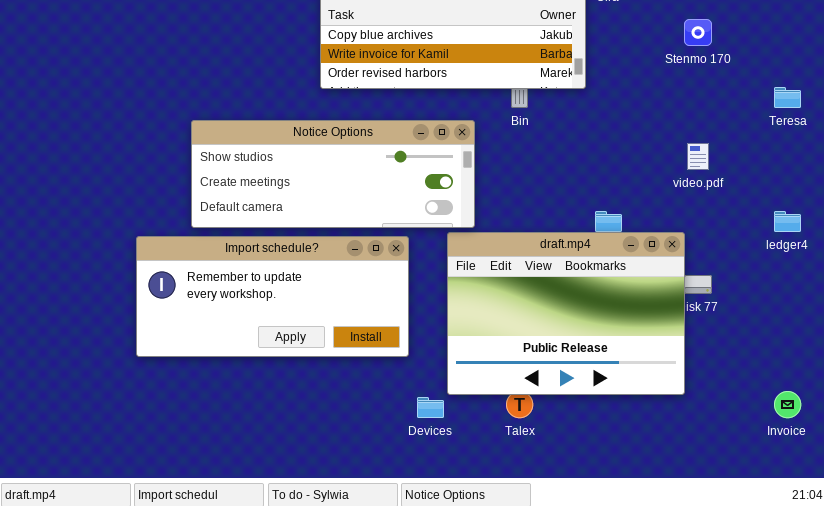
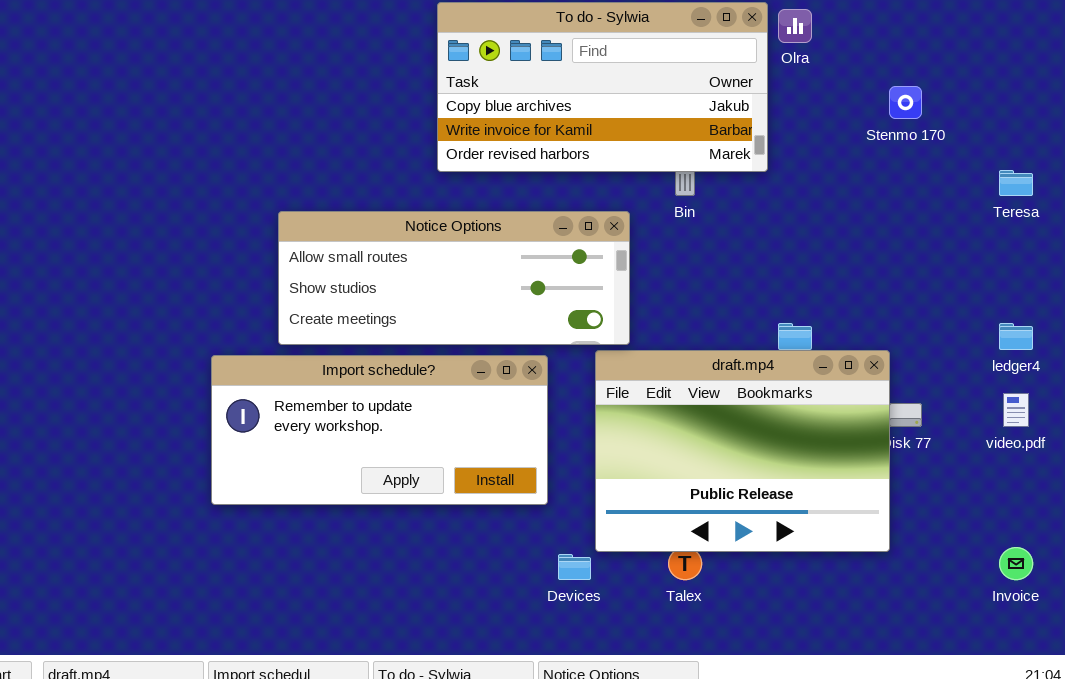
Notice Options: [191,120,475,228] -> [278,211,630,345], scrolled up 1 row
video.pdf: [687,143,709,170] -> [1003,393,1029,427], moved

